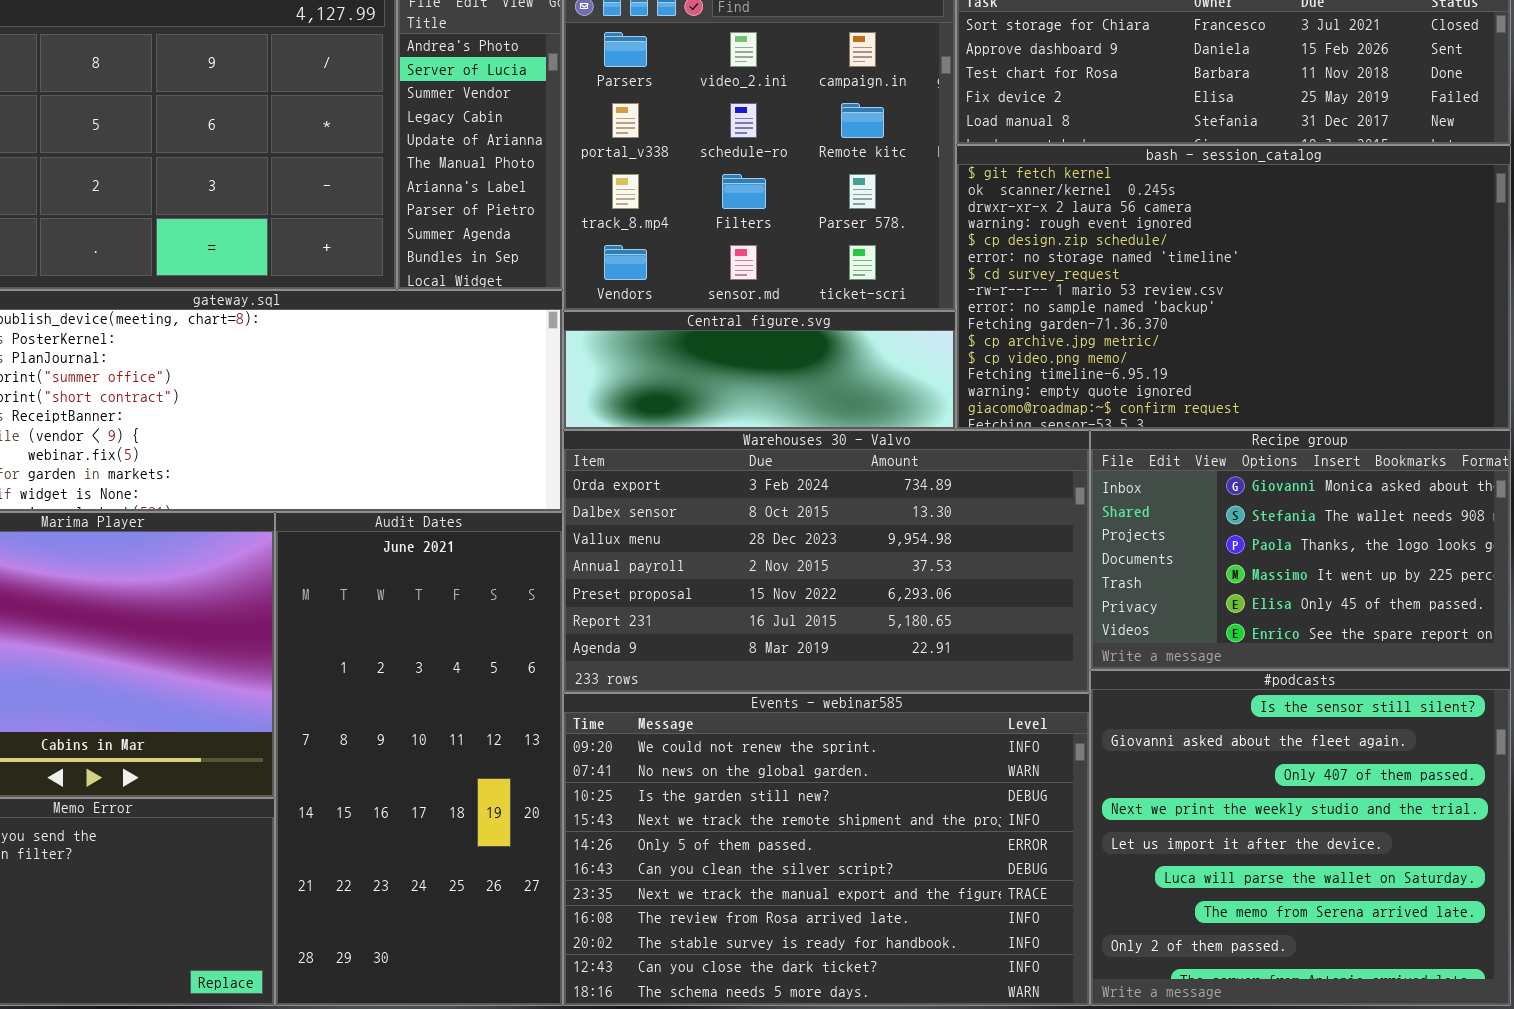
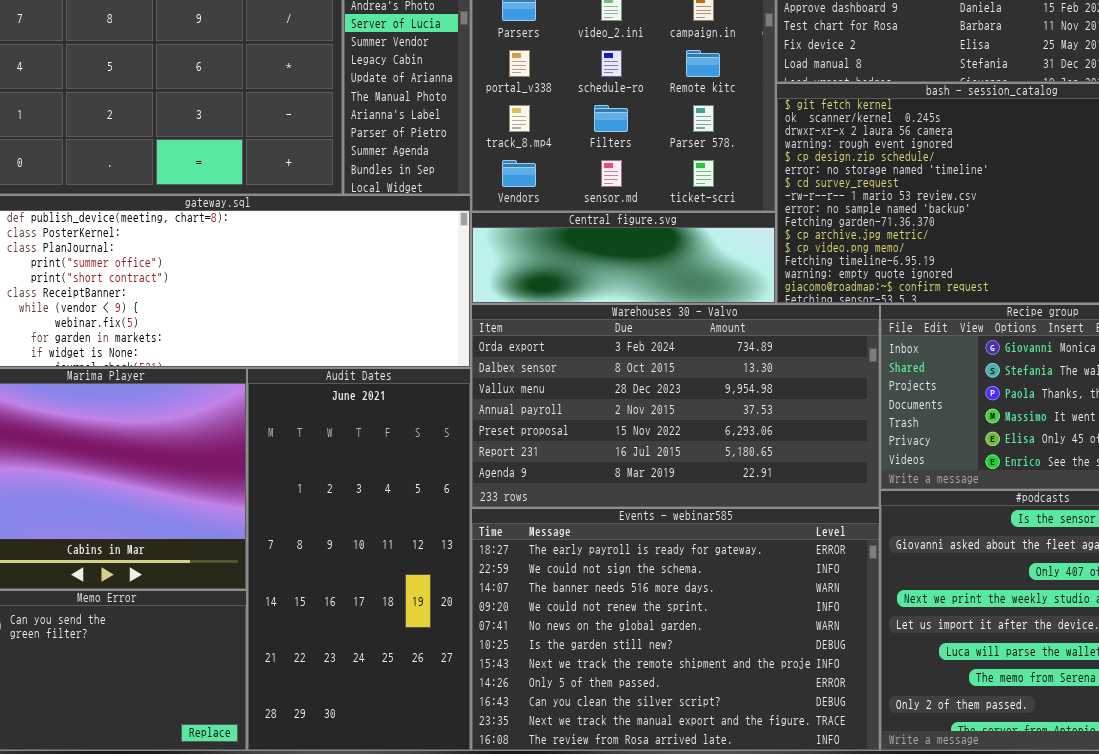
Events - webinar585: [563,693,1090,1006] -> [471,508,880,751], scrolled up 3 rows

